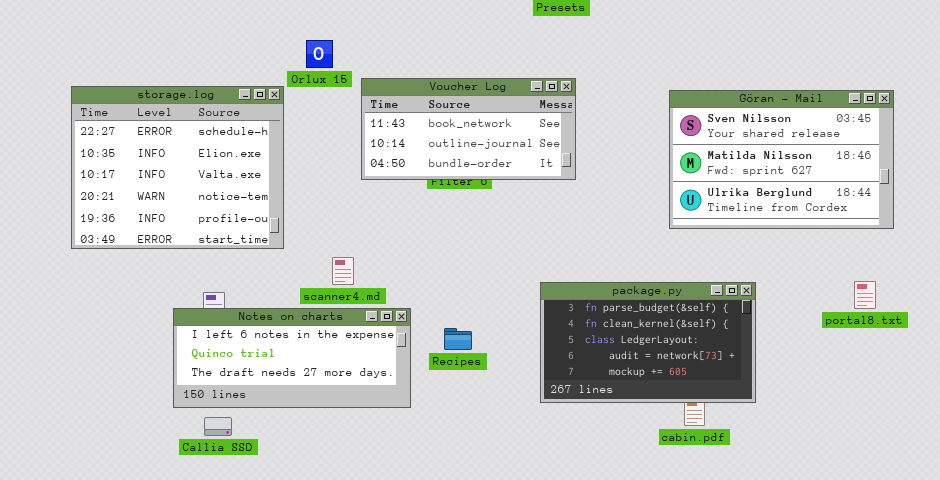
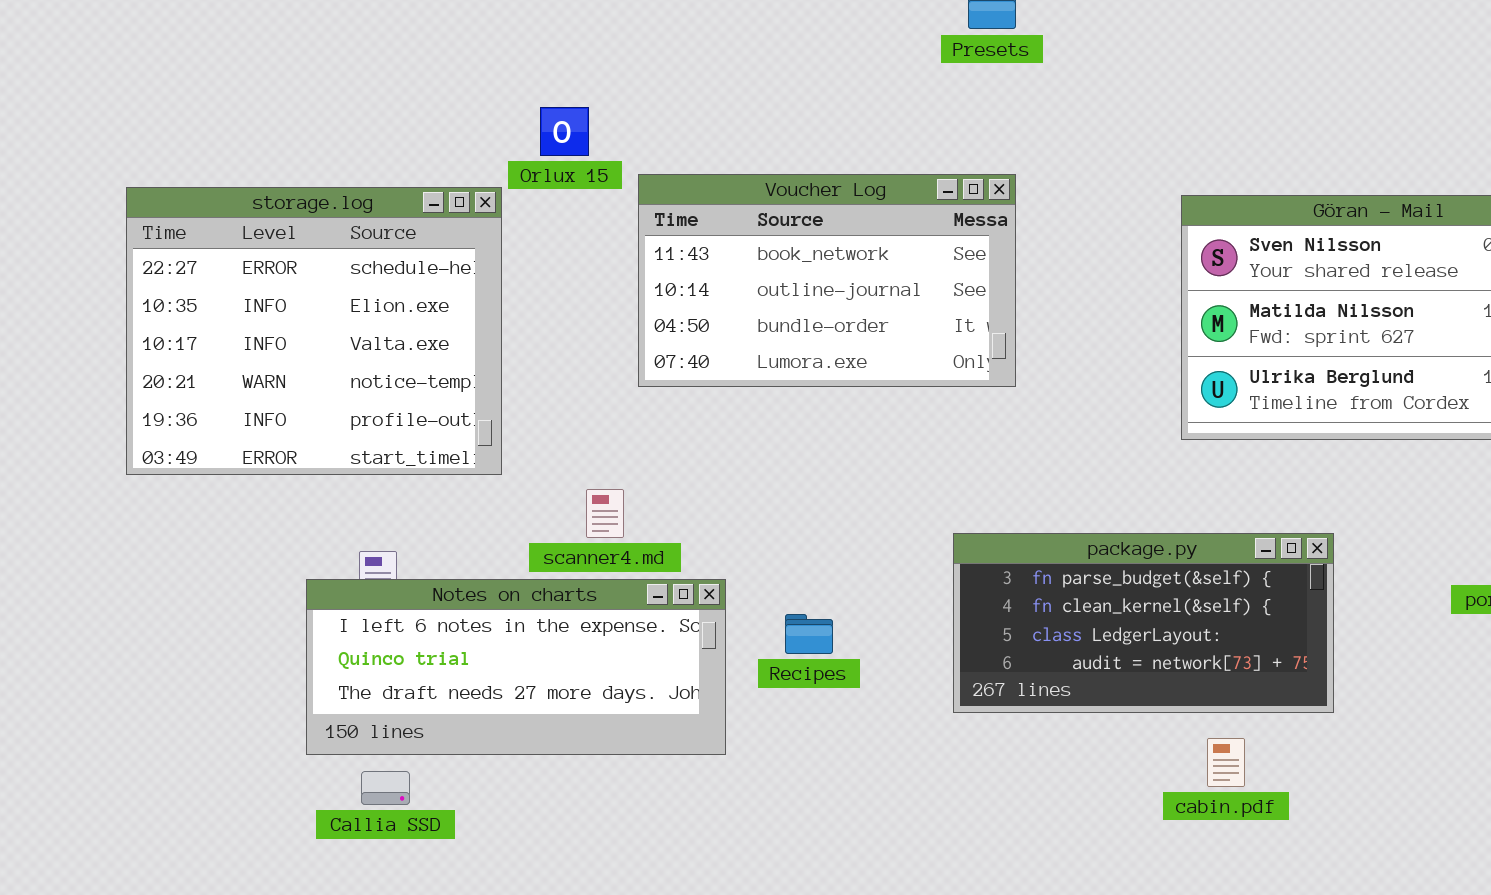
Voucher Log: [361,78,576,180] -> [638,174,1016,387], resized
package.py: [540,282,756,403] -> [953,533,1334,713], resized

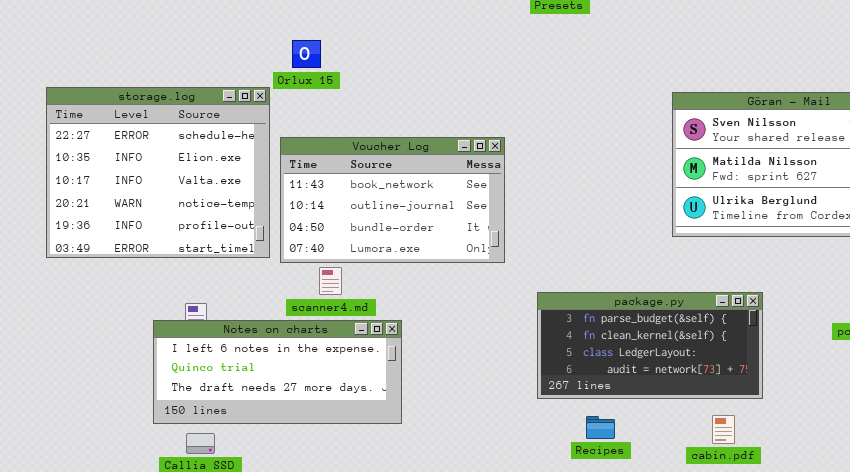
Voucher Log: [638,174,1016,387] -> [280,137,505,263], moved
Recipes: [785,614,833,654] -> [586,416,615,439], moved
cabin.pdf: [1207,738,1245,787] -> [712,415,735,444], moved

